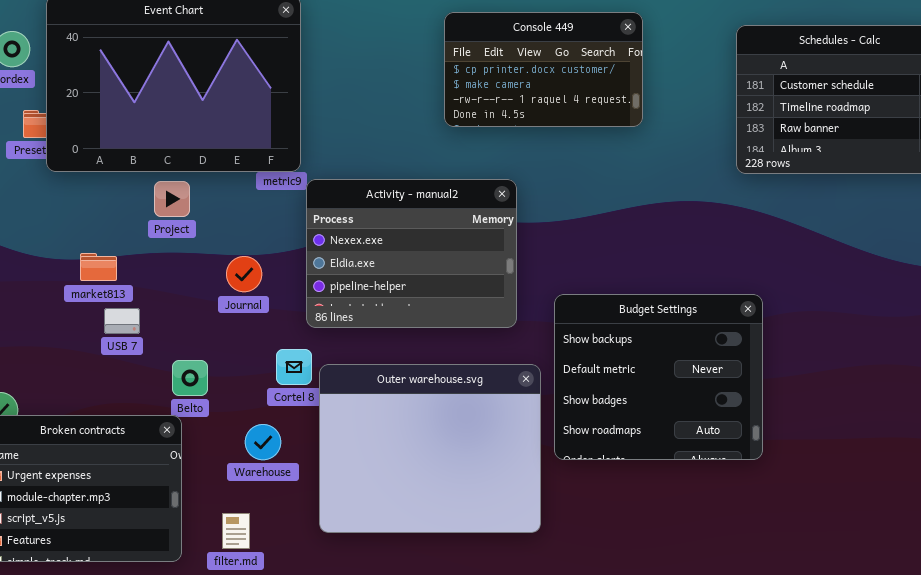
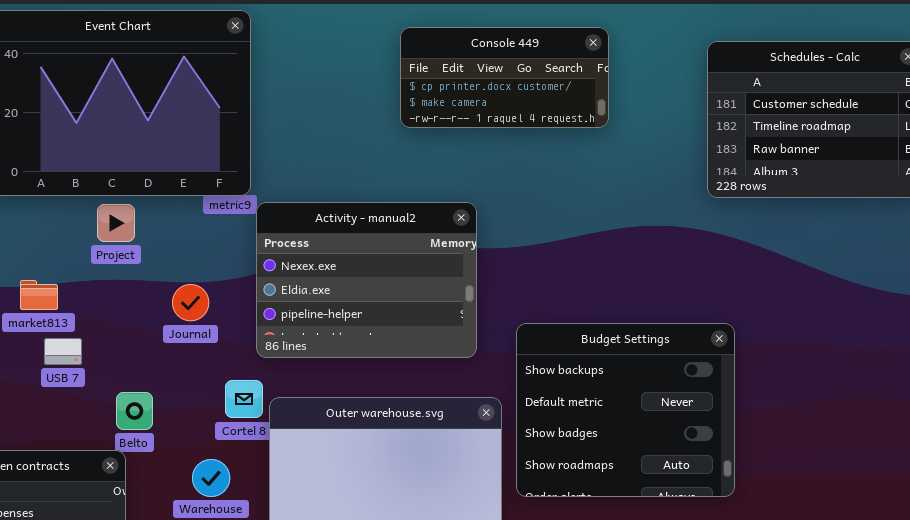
Console 449: [444,12,643,127] -> [400,27,609,128], resized

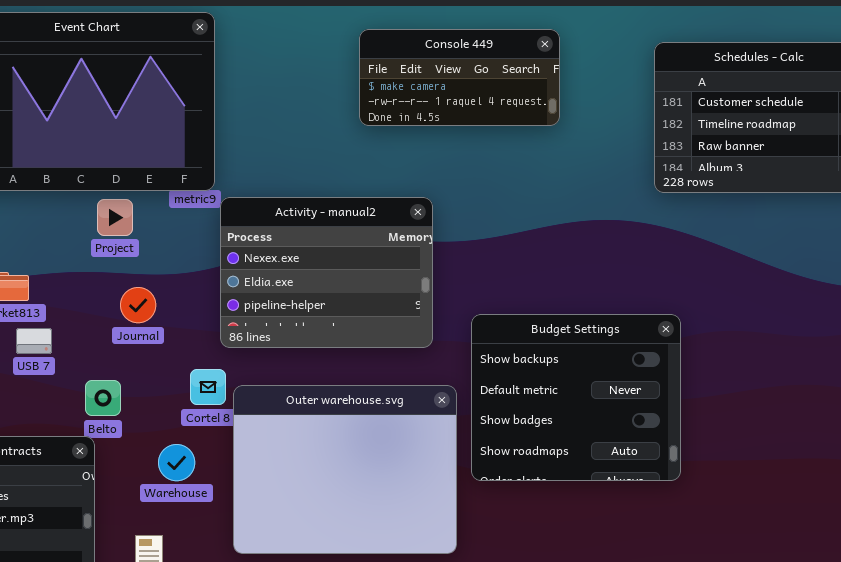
Console 449: [400,27,609,128] -> [359,29,560,126], scrolled down 1 row
Project: [97,204,135,242] -> [97,199,133,236], moved
Journal: [172,284,209,321] -> [120,287,156,323], moved

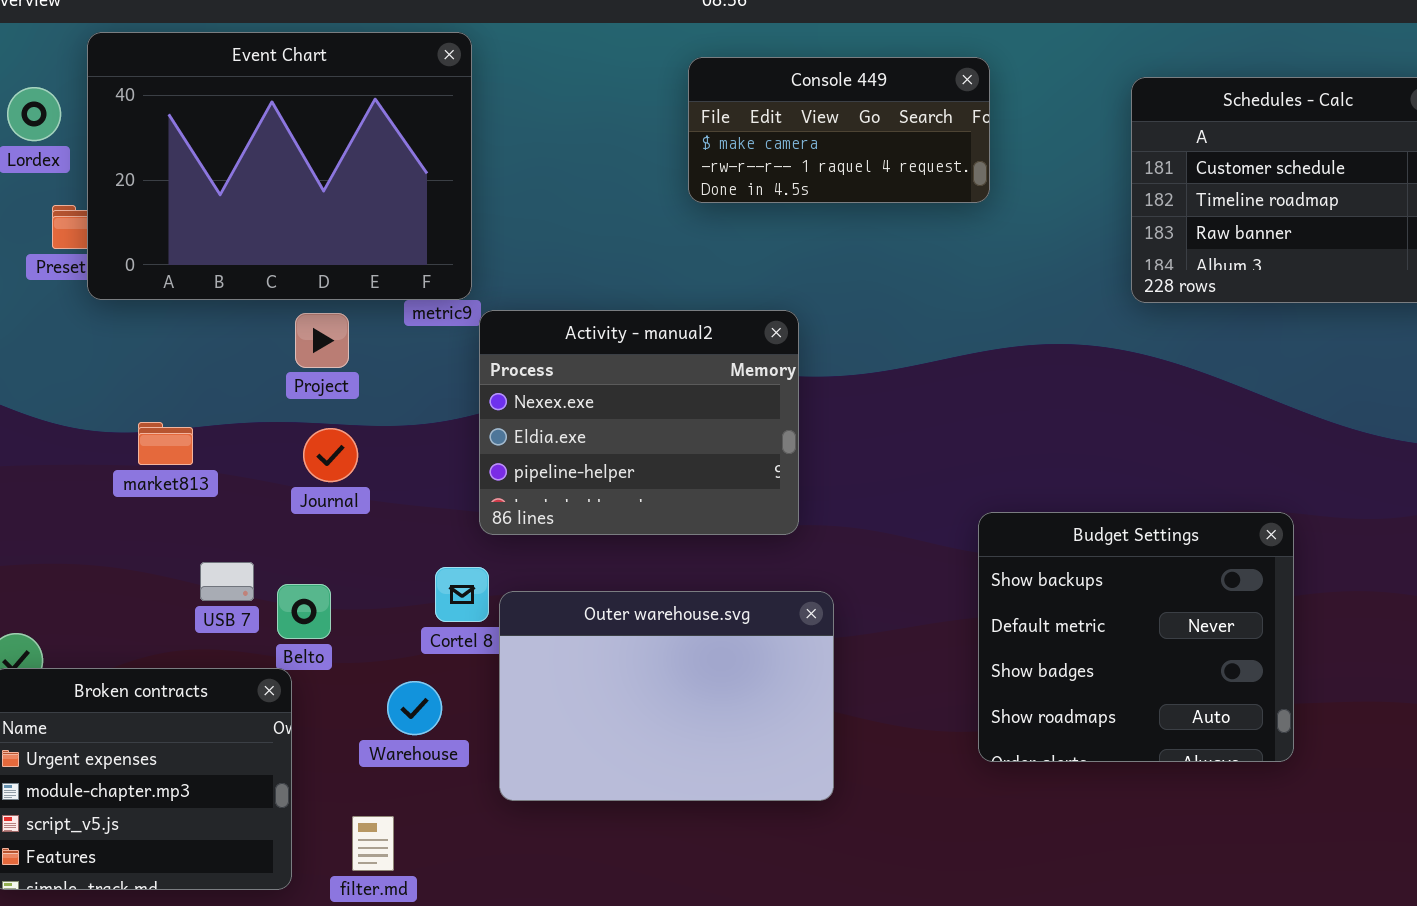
Journal: [120,287,156,323] -> [303,428,358,482], moved
Budget Settings: [471,314,681,481] -> [978,512,1294,762], moved
USB 7: [16,328,52,354] -> [200,562,254,601], moved
Outer warehouse.svg: [233,385,457,554] -> [499,591,834,801], resized

